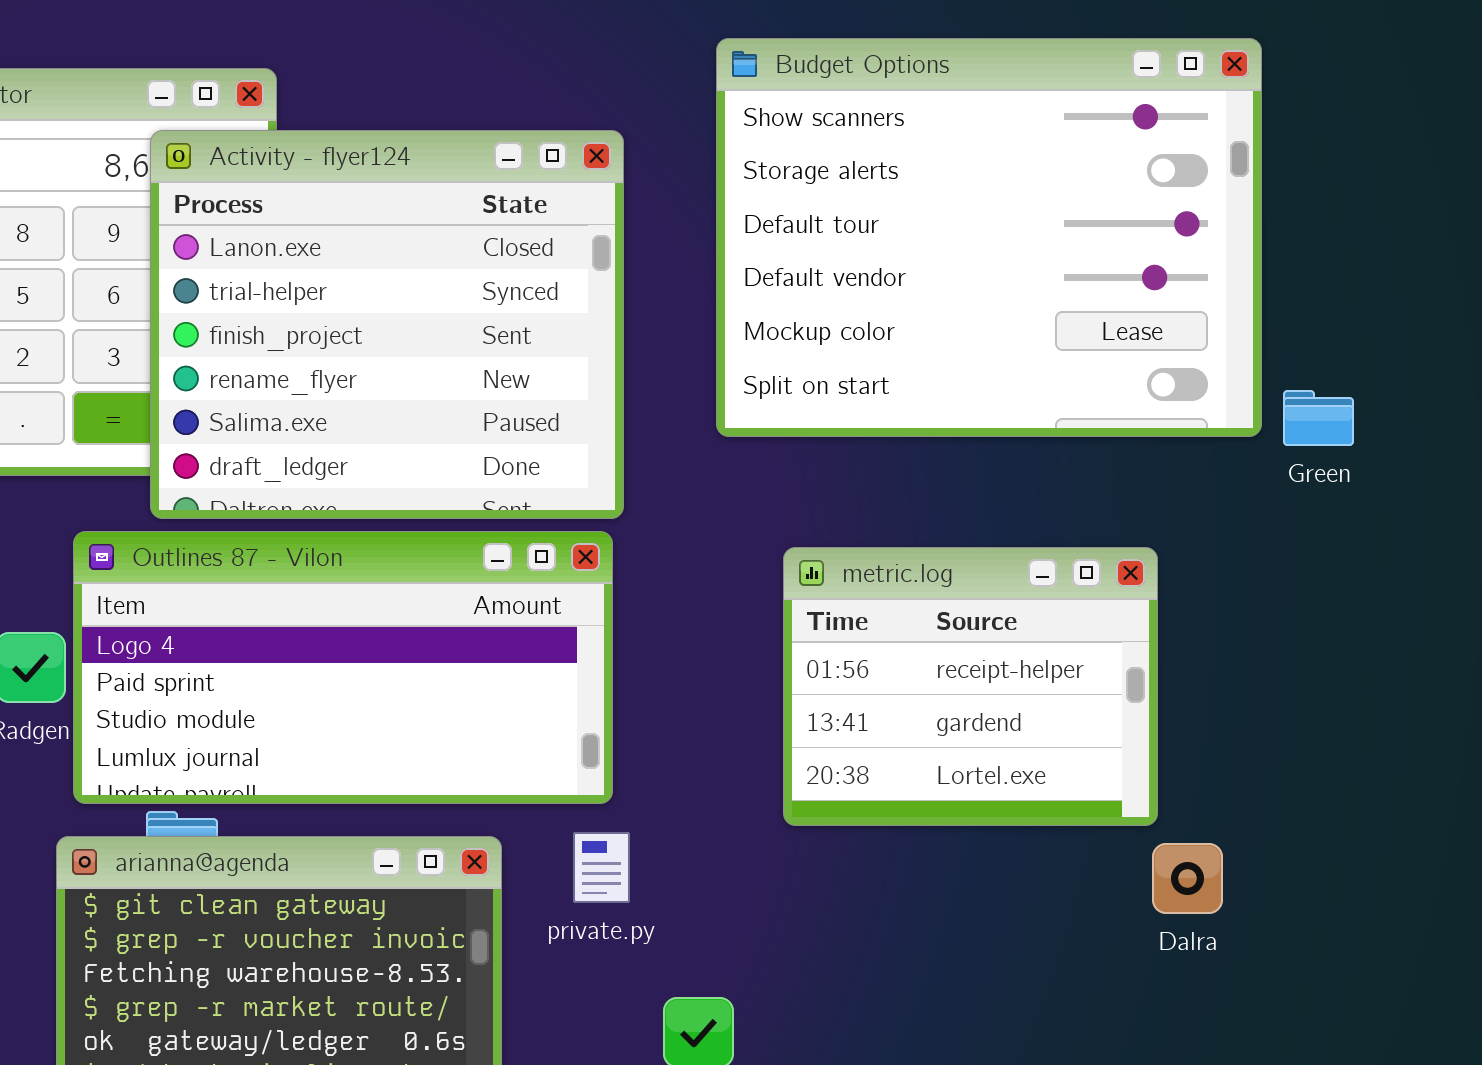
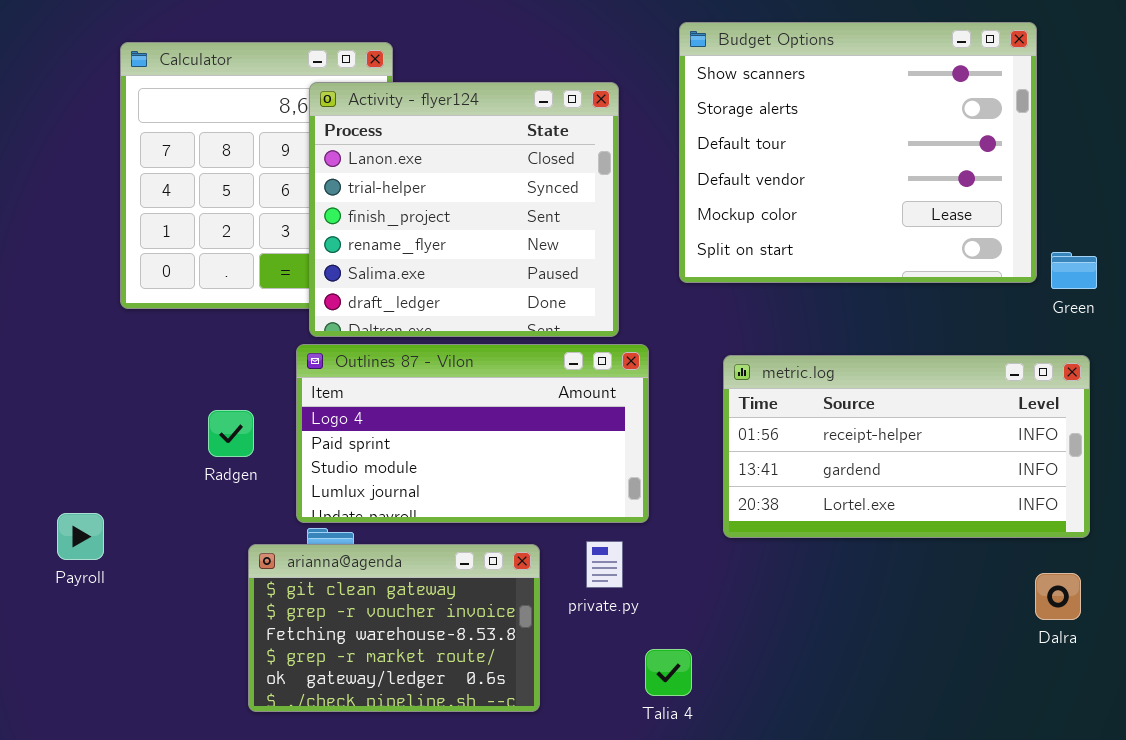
Outlines 87 - Vilon: [73,531,613,804] -> [296,344,649,523], moved
metric.log: [783,547,1158,826] -> [723,355,1090,538], resized
Dalra: [1152,843,1223,914] -> [1035,573,1081,620], moved

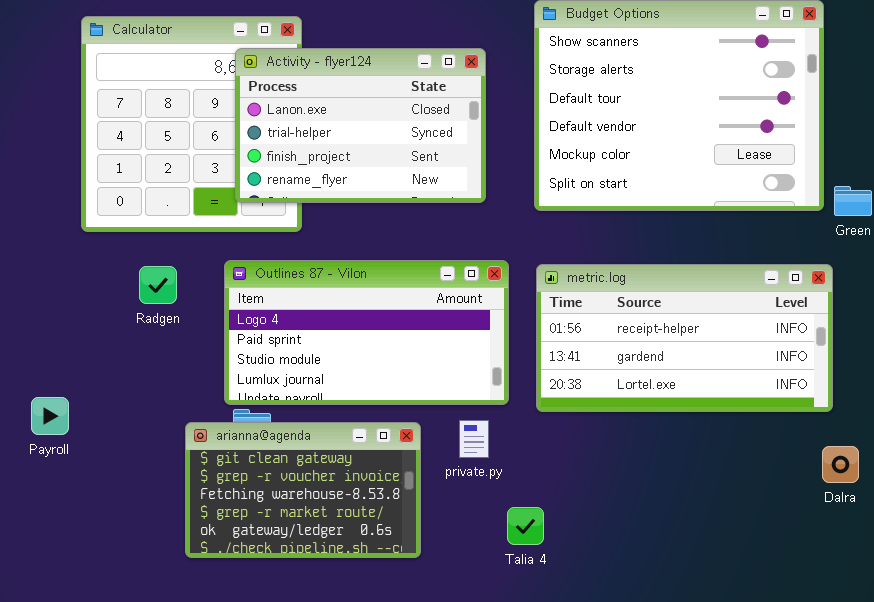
Activity - flyer124: [309,82,619,337] -> [235,48,486,203], resized
metric.log: [723,355,1090,538] -> [536,264,833,412], moved
Radgen: [208,410,254,457] -> [139,266,177,304], moved

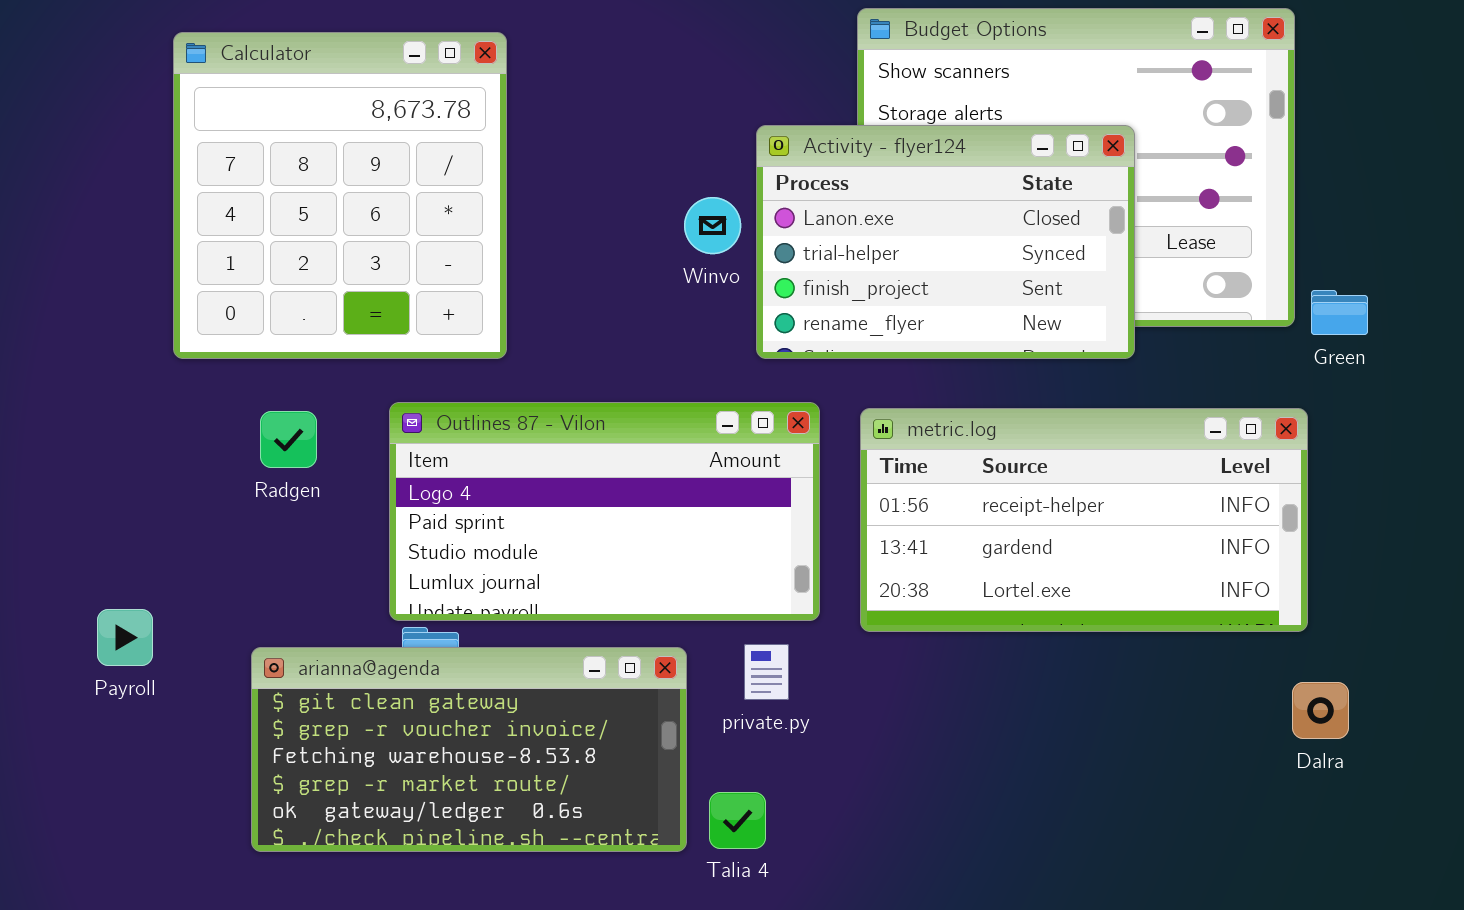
Activity - flyer124: [235,48,486,203] -> [756,125,1135,359], moved
arianna@agenda: [185,422,421,558] -> [251,647,687,852], resized
Talia 4: [507,507,544,545] -> [709,792,766,849], moved

